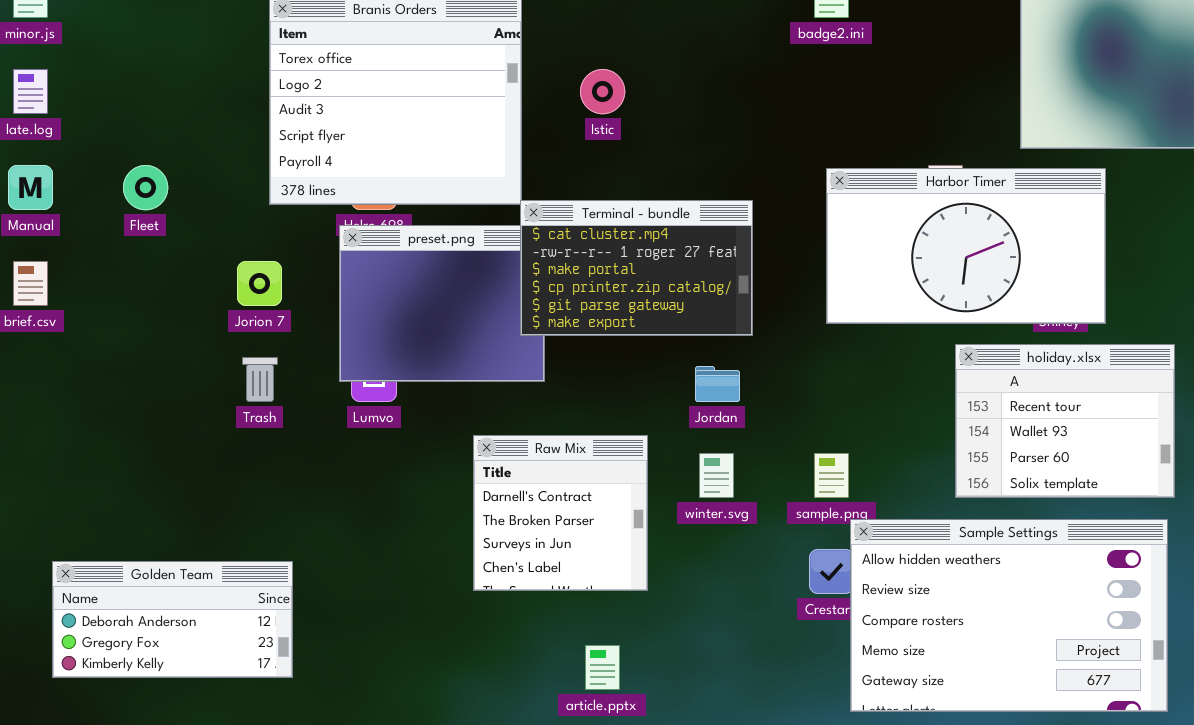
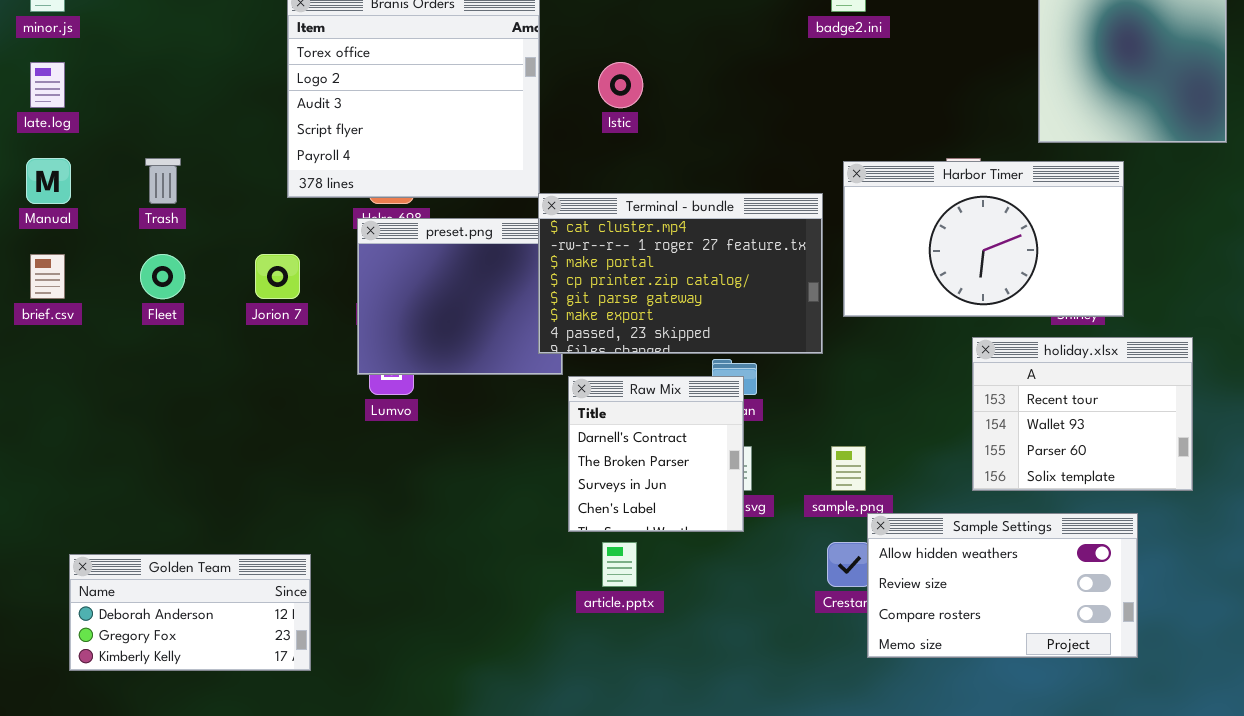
Fleet: [123,165,168,210] -> [140,254,185,299], moved
Terminal - bundle: [520,200,753,336] -> [538,193,823,354], resized
Trash: [242,357,278,402] -> [145,158,181,204], moved
Raw Mix: [473,435,648,591] -> [568,376,744,532], moved
Sample Settings: [850,519,1168,712] -> [867,513,1138,658], resized
article.pptx: [585,645,620,690] -> [602,542,637,587], moved

